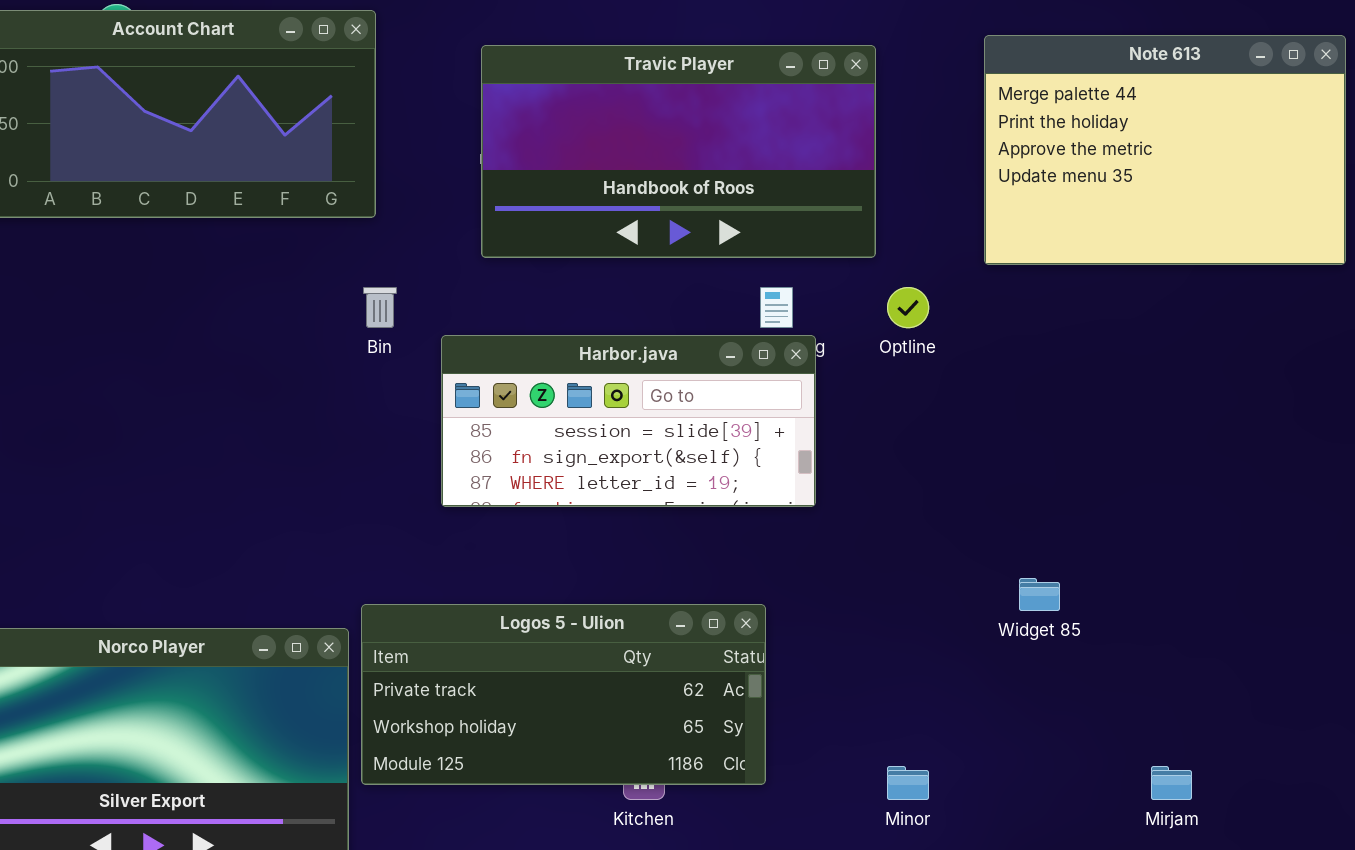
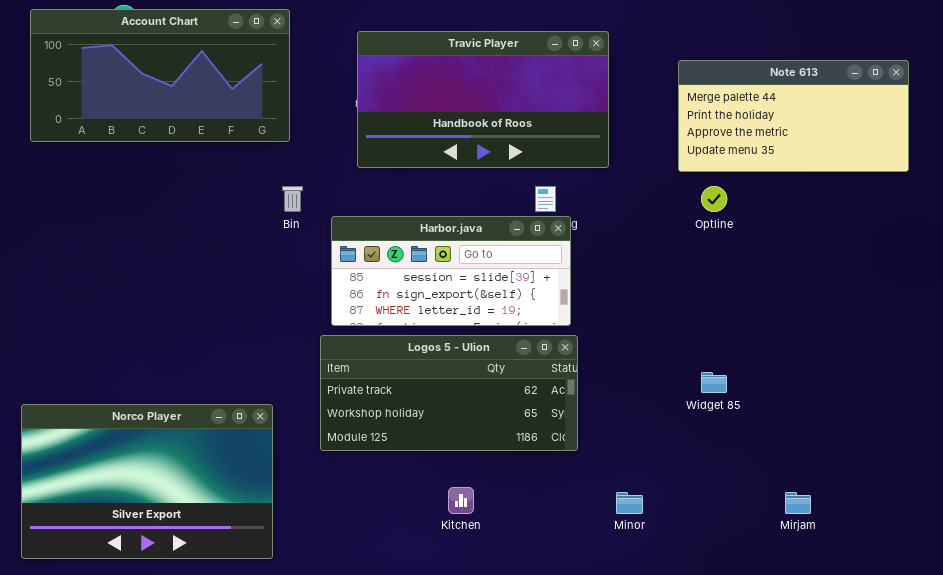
Note 613: [984,35,1346,265] -> [678,60,909,172], resized
Optline: [887,287,929,328] -> [701,186,727,212], moved
Logos 5 - Ulion: [361,604,766,785] -> [320,335,578,451], moved

